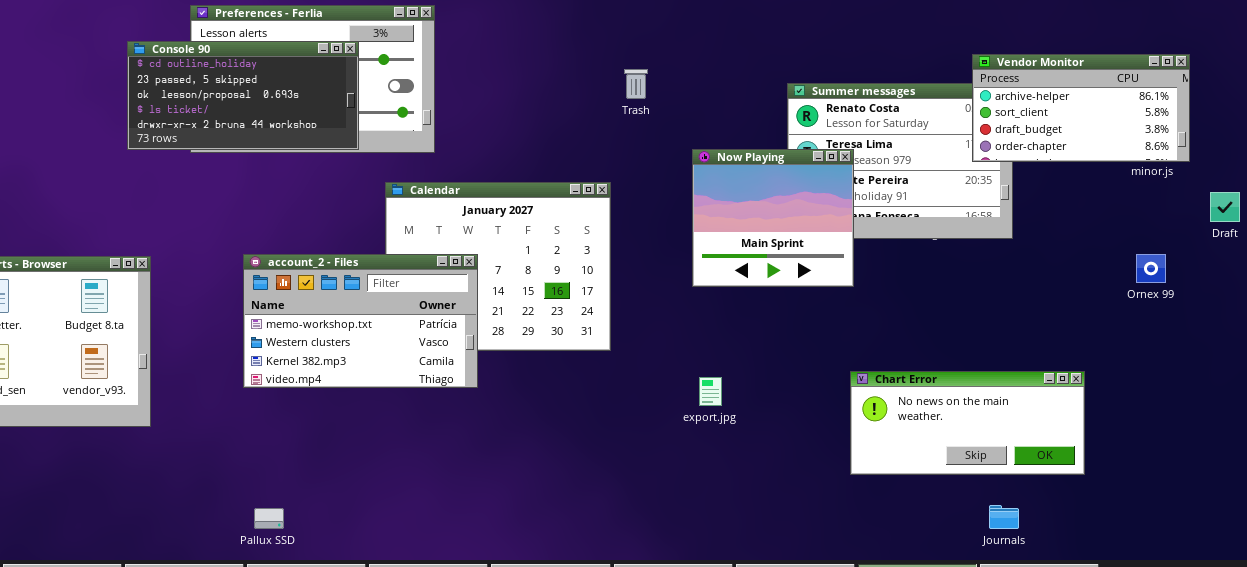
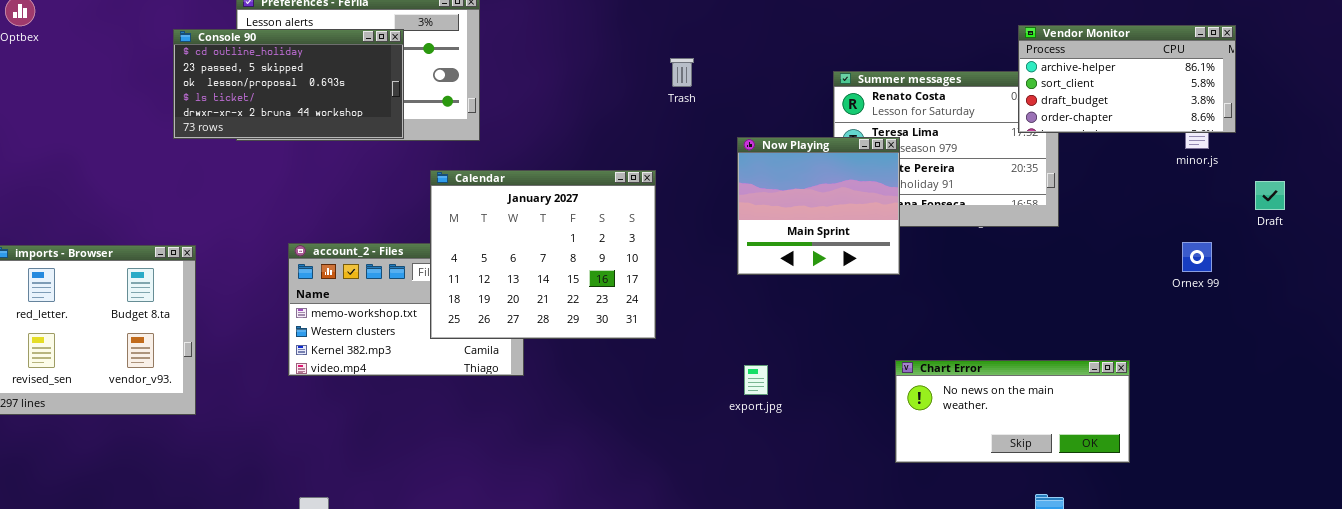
Vendor Monitor: [972,54,1190,162] -> [1018,25,1236,133], moved
Calendar: [385,182,611,351] -> [430,170,656,339], raised

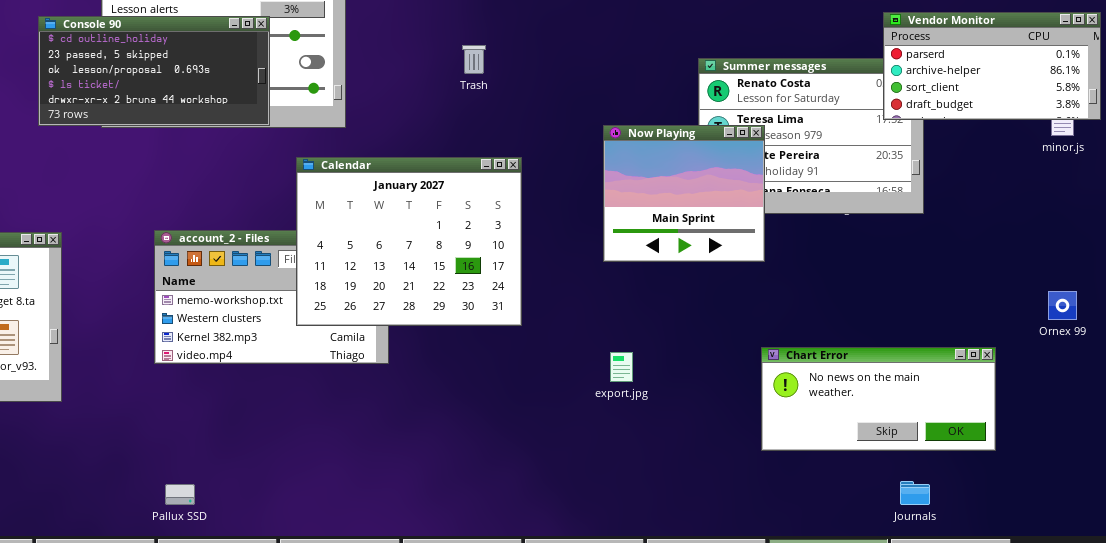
Vendor Monitor: [1018,25,1236,133] -> [883,12,1101,120], scrolled up 1 row
Trash: [670,58,694,87] -> [462,45,486,74], moved
Ornex 99: [1182,242,1212,272] -> [1048,291,1077,320], moved

